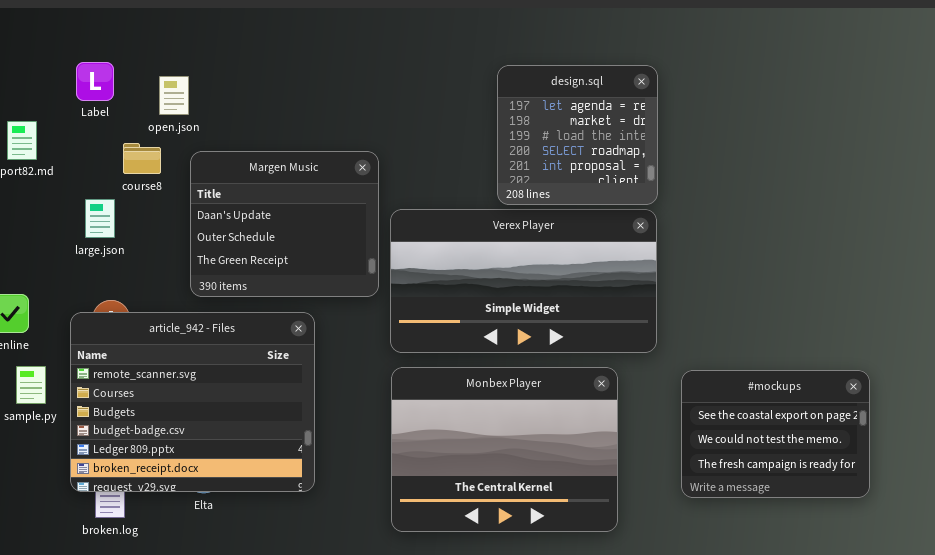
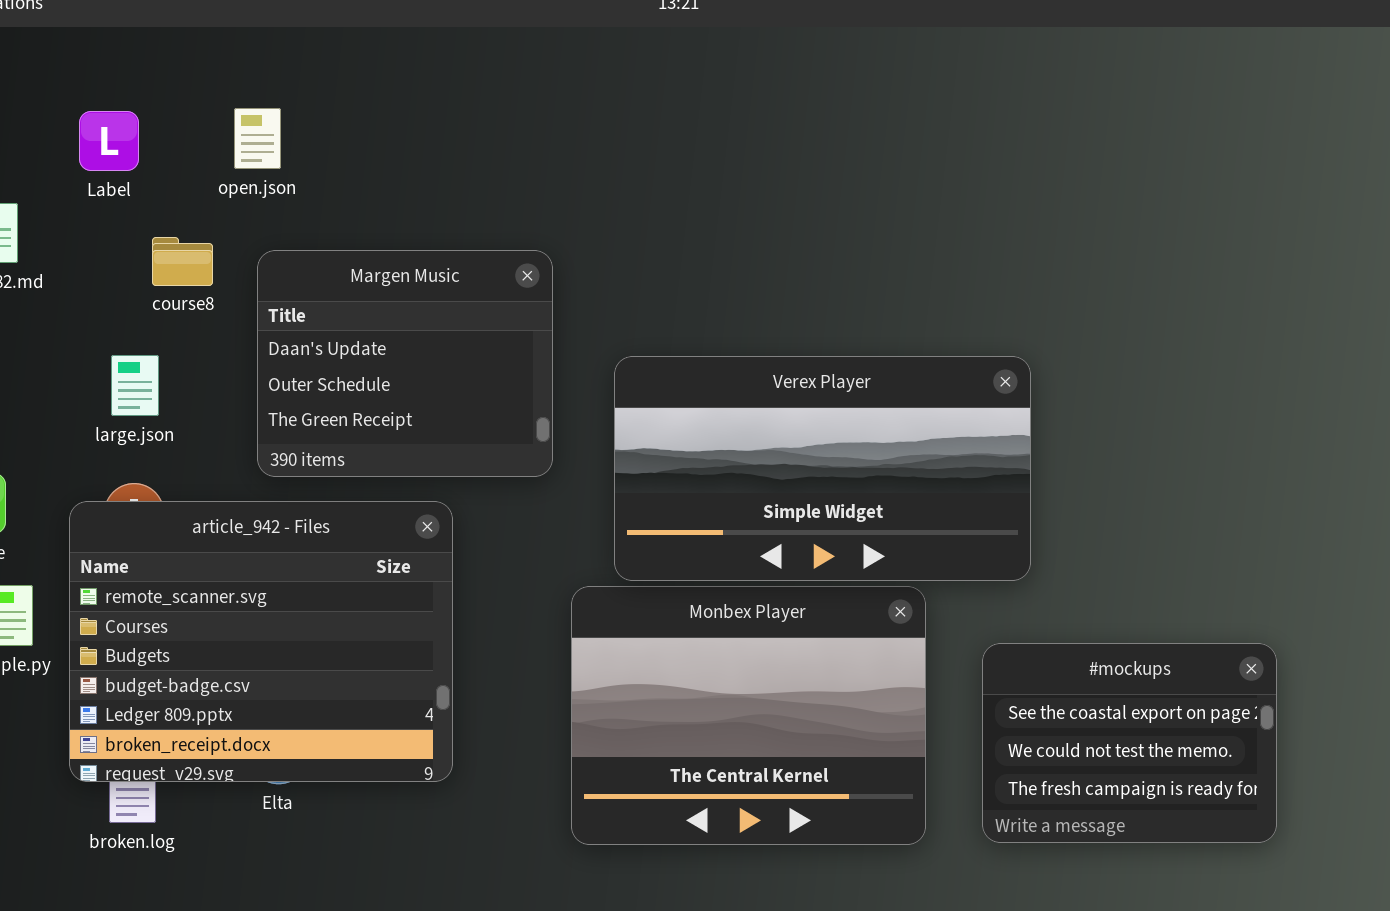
design.sql: [497,65,658,205] -> none, closed
open.json: [159,76,189,115] -> [234,108,281,169], moved
large.json: [85,199,115,238] -> [111,355,159,416], moved
Verex Player: [390,209,657,353] -> [614,356,1031,581], moved
#mockups: [681,370,870,498] -> [982,643,1277,843], moved

